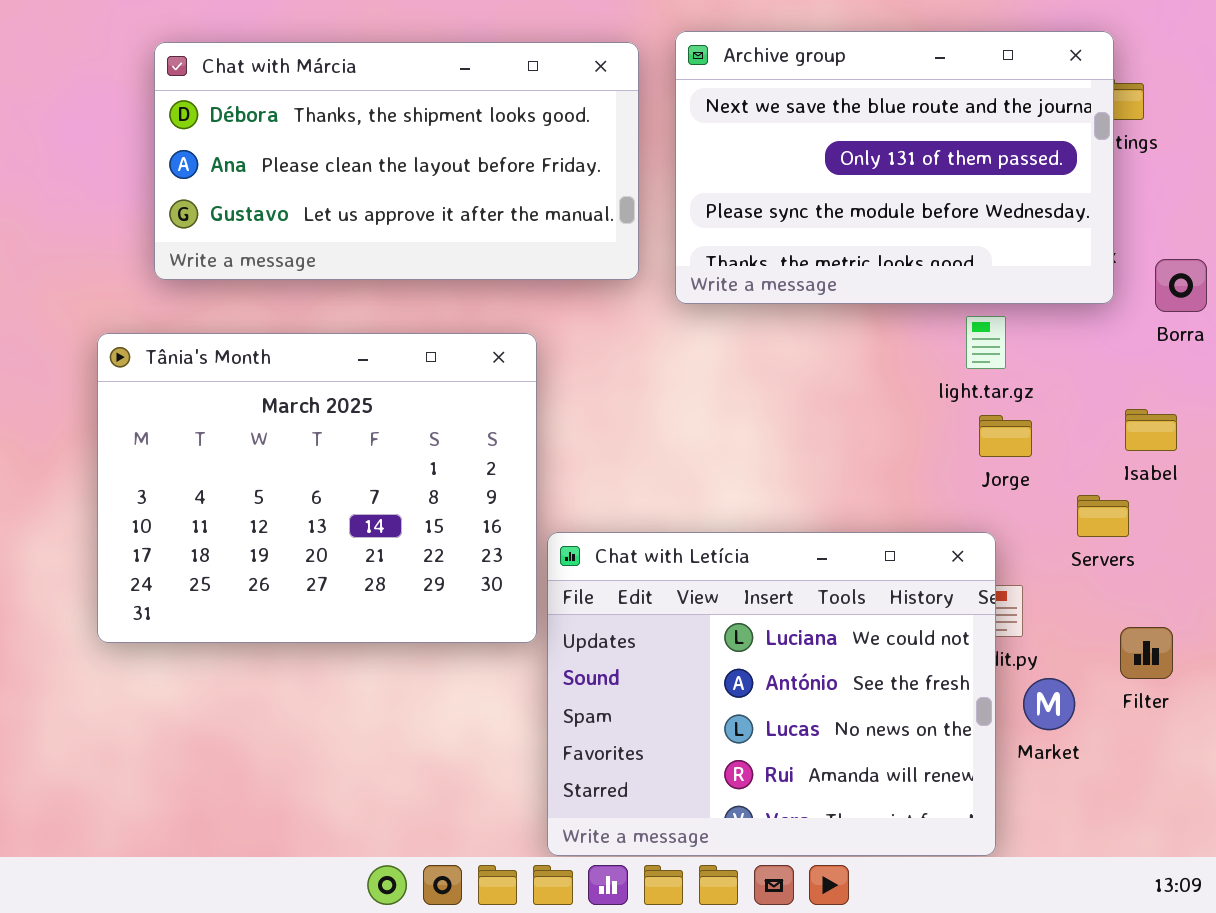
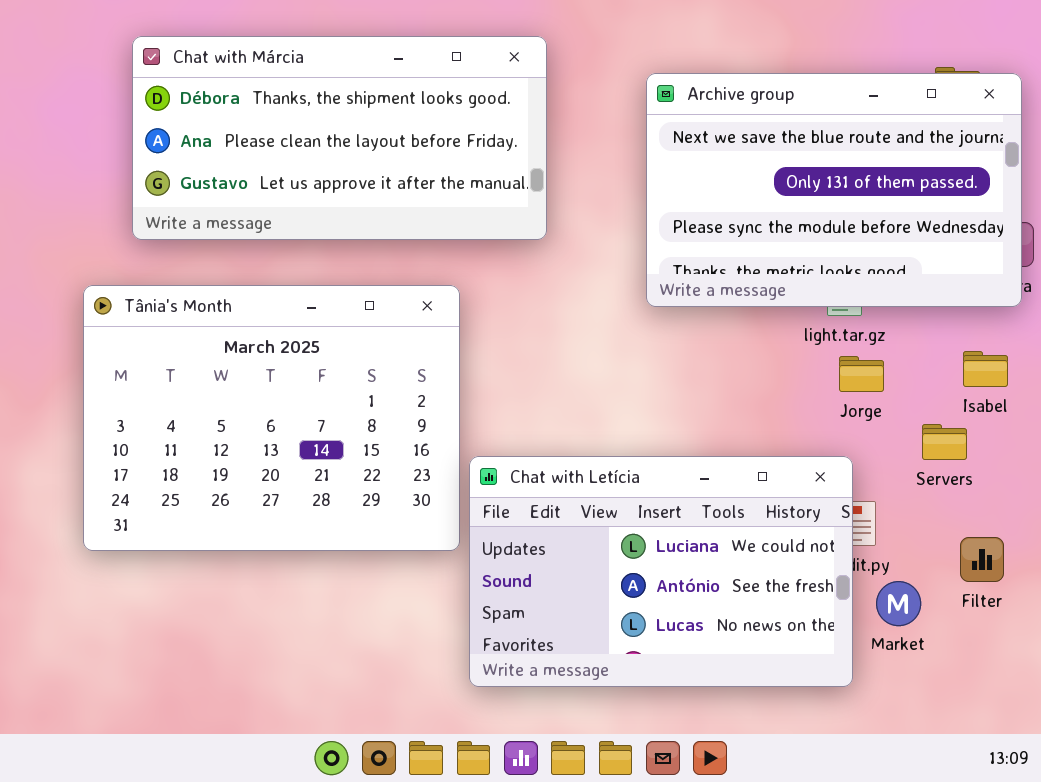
Archive group: [675,31,1114,304] -> [646,73,1022,307], moved
Chat with Letícia: [547,532,996,856] -> [469,456,853,687], resized

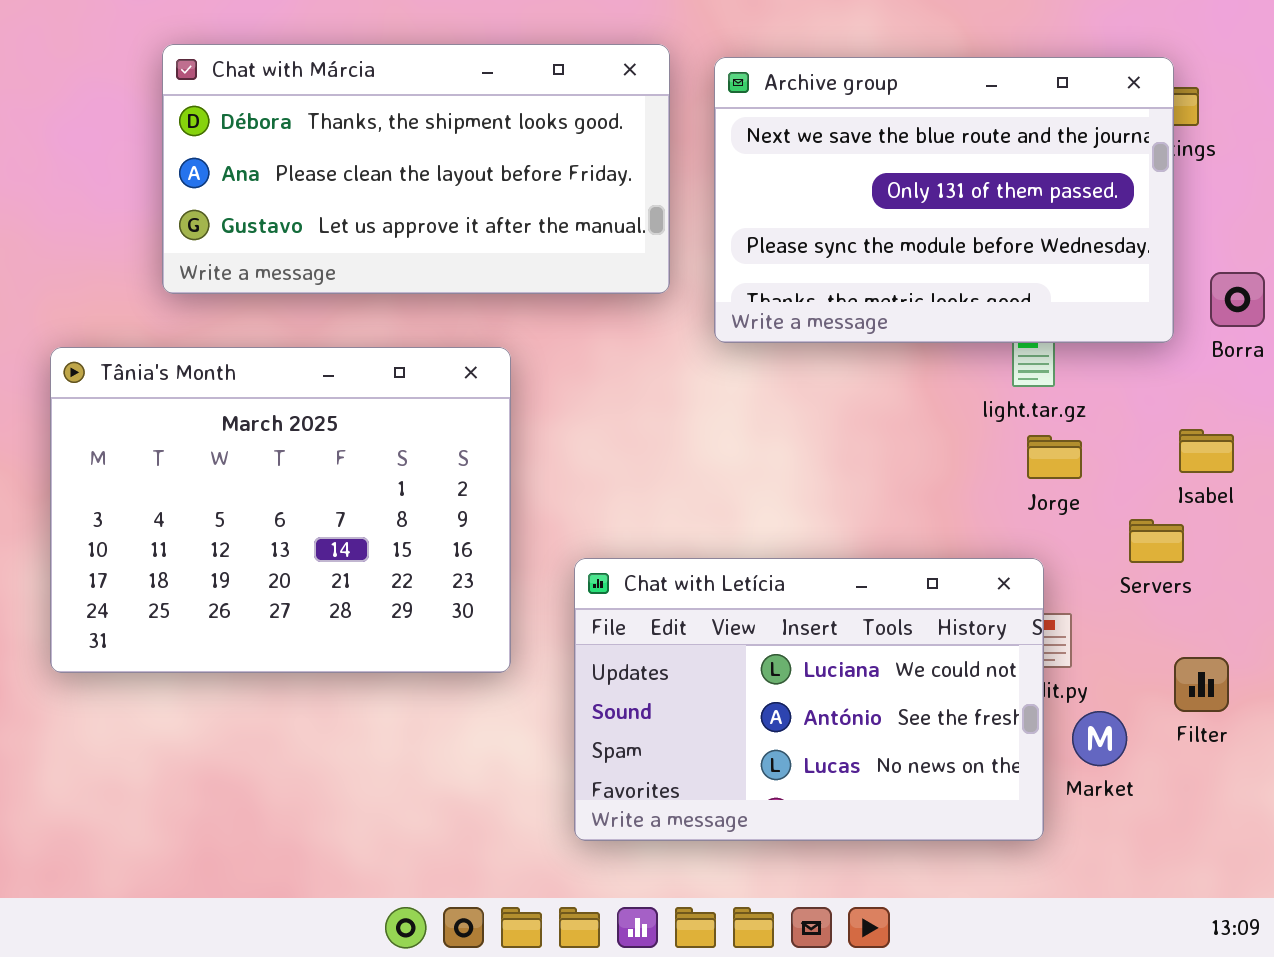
Archive group: [646,73,1022,307] -> [714,57,1174,343], moved
Tânia's Month: [83,285,460,551] -> [50,347,511,673], moved

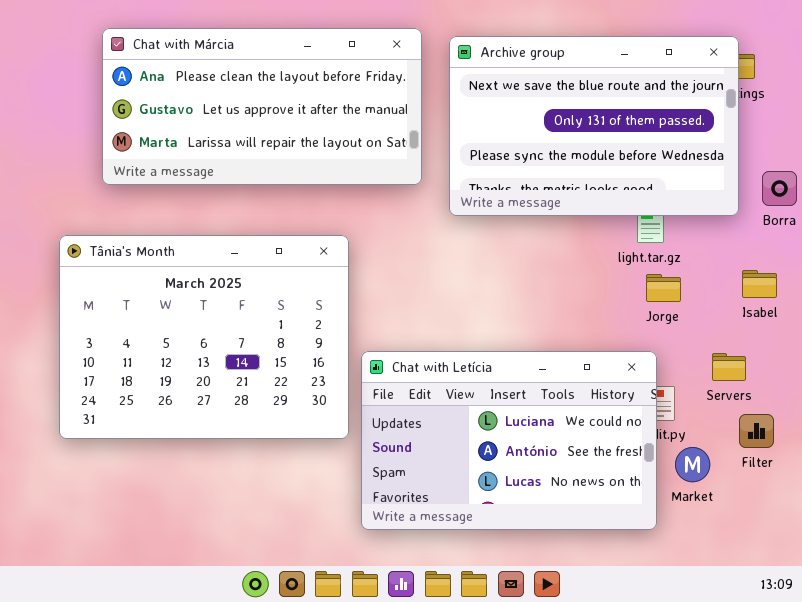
Chat with Márcia: [162,44,670,294] -> [102,28,422,185], scrolled down 1 row
Tânia's Month: [50,347,511,673] -> [59,235,349,439], moved
Servers: [1129,519,1184,563] -> [712,353,746,381], moved

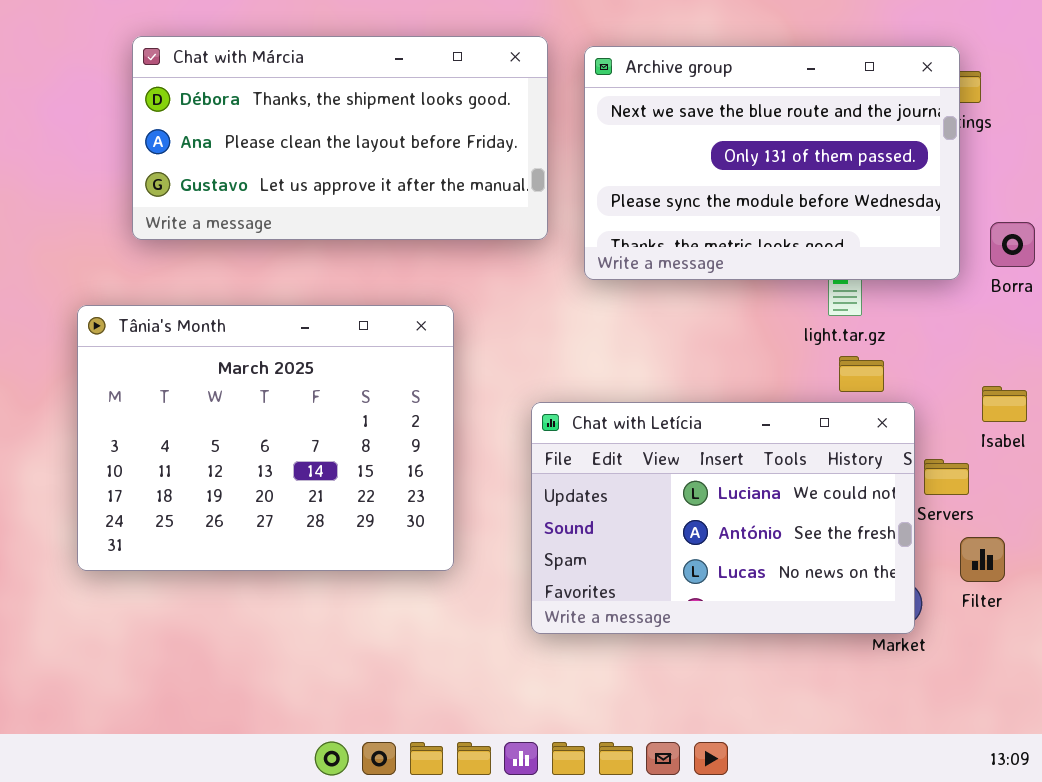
Chat with Márcia: [102,28,422,185] -> [132,36,548,240], scrolled up 1 row
Isabel: [742,270,777,298] -> [982,386,1027,422], moved
Chat with Letícia: [361,351,657,530] -> [531,402,915,634], moved

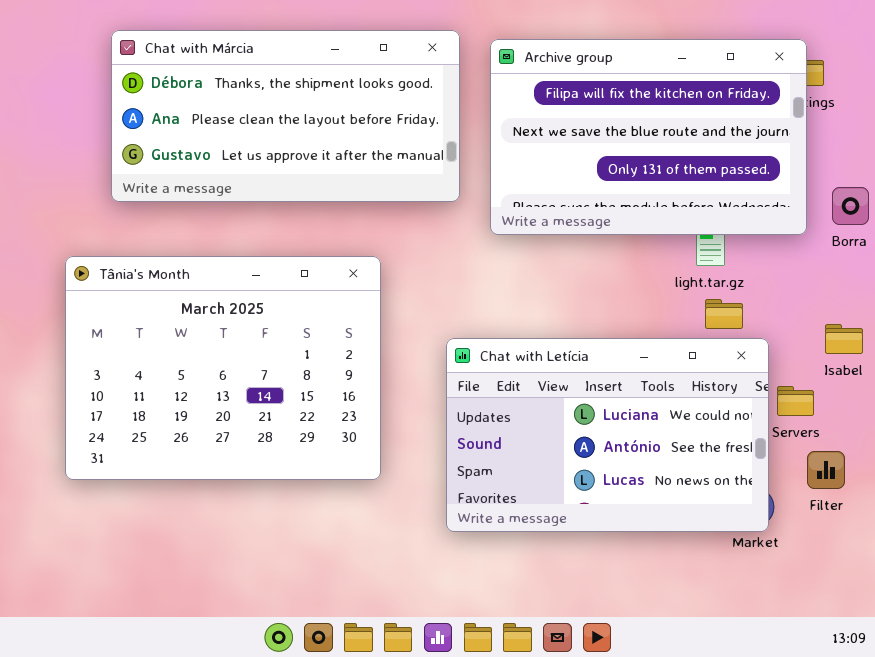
Archive group: [584,46,960,280] -> [490,39,807,235], scrolled up 1 row

